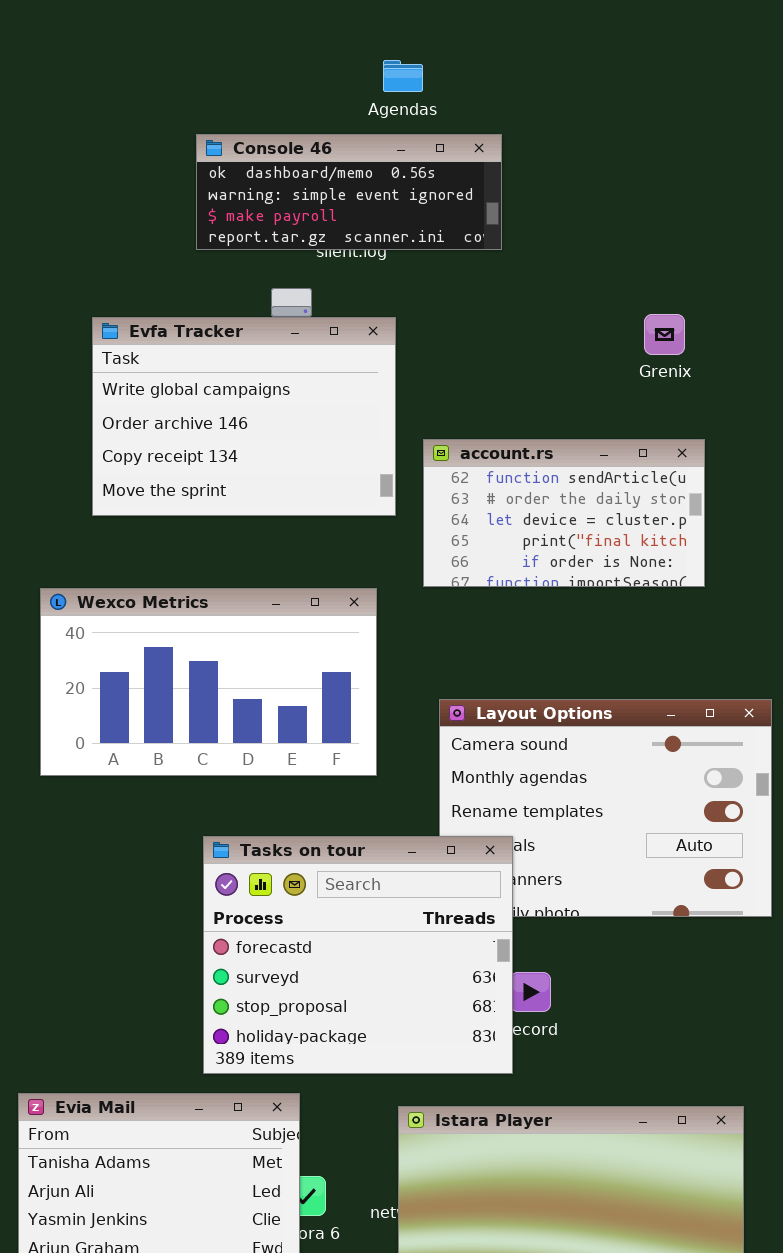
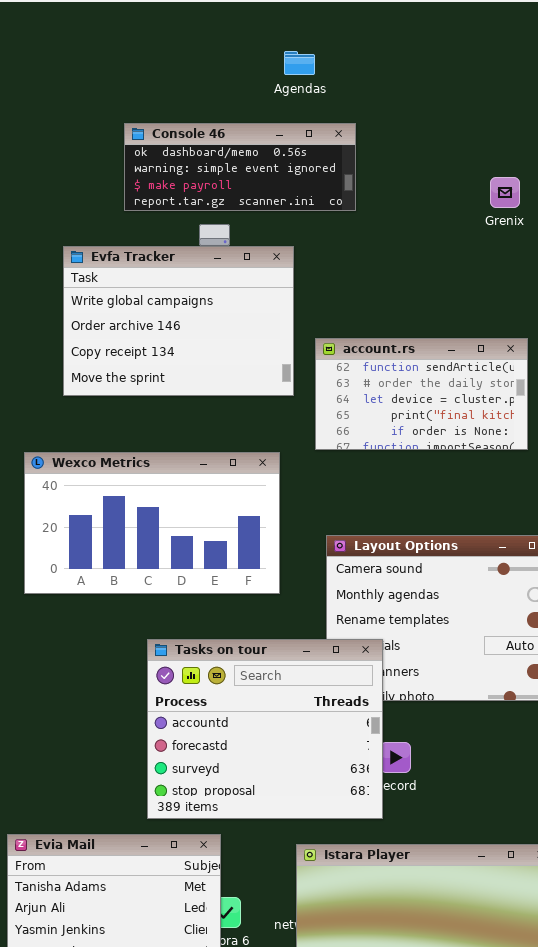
Console 46: [196,134,502,250] -> [124,123,356,211], moved
Grenix: [644,314,685,355] -> [490,177,520,208], moved
Tasks on tour: [203,836,513,1074] -> [147,639,383,819], scrolled up 1 row

